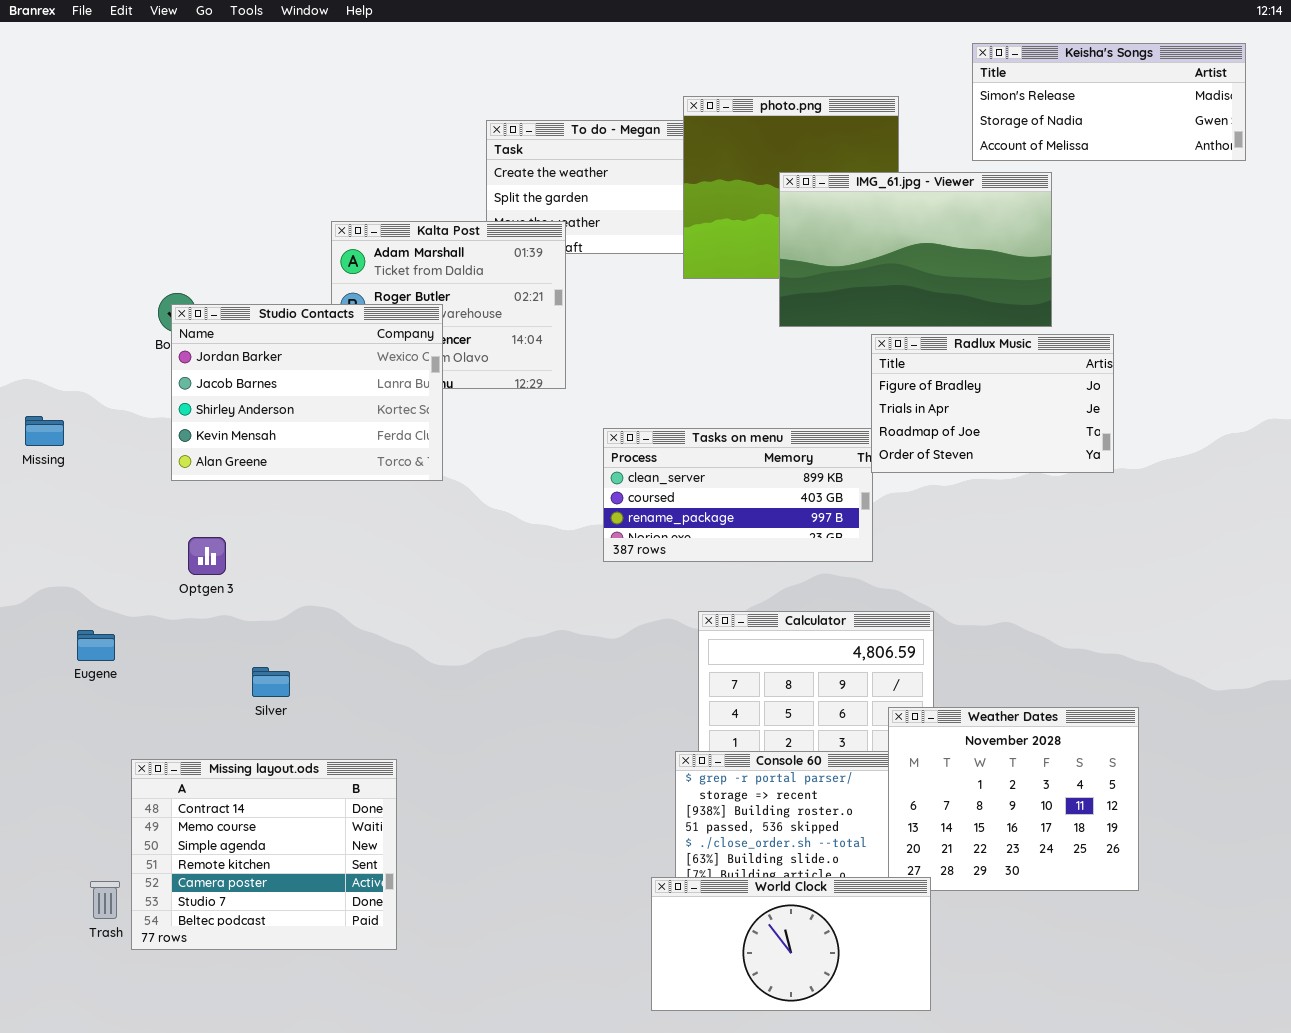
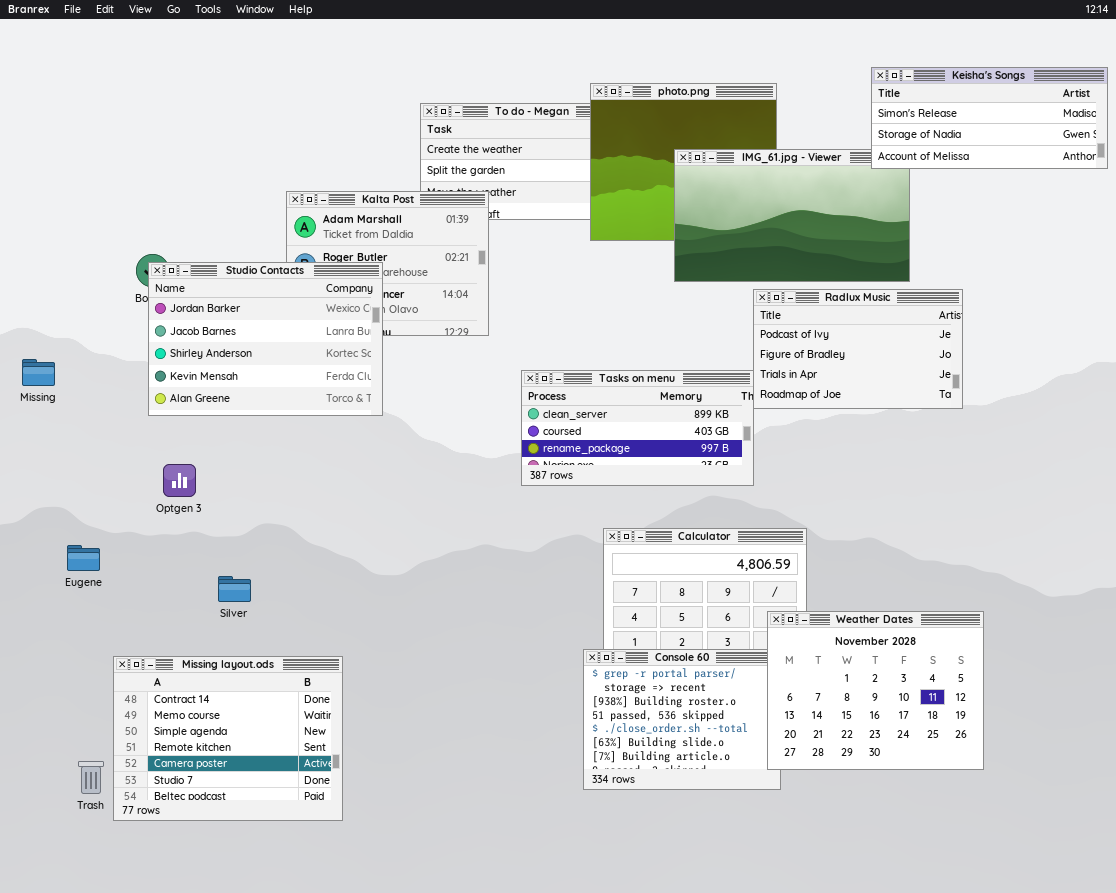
Keisha's Songs: [972,43,1246,161] -> [871,67,1108,169], moved
Radlux Music: [871,334,1114,473] -> [753,289,963,409], scrolled up 1 row
World Clock: [651,877,931,1011] -> none, closed

